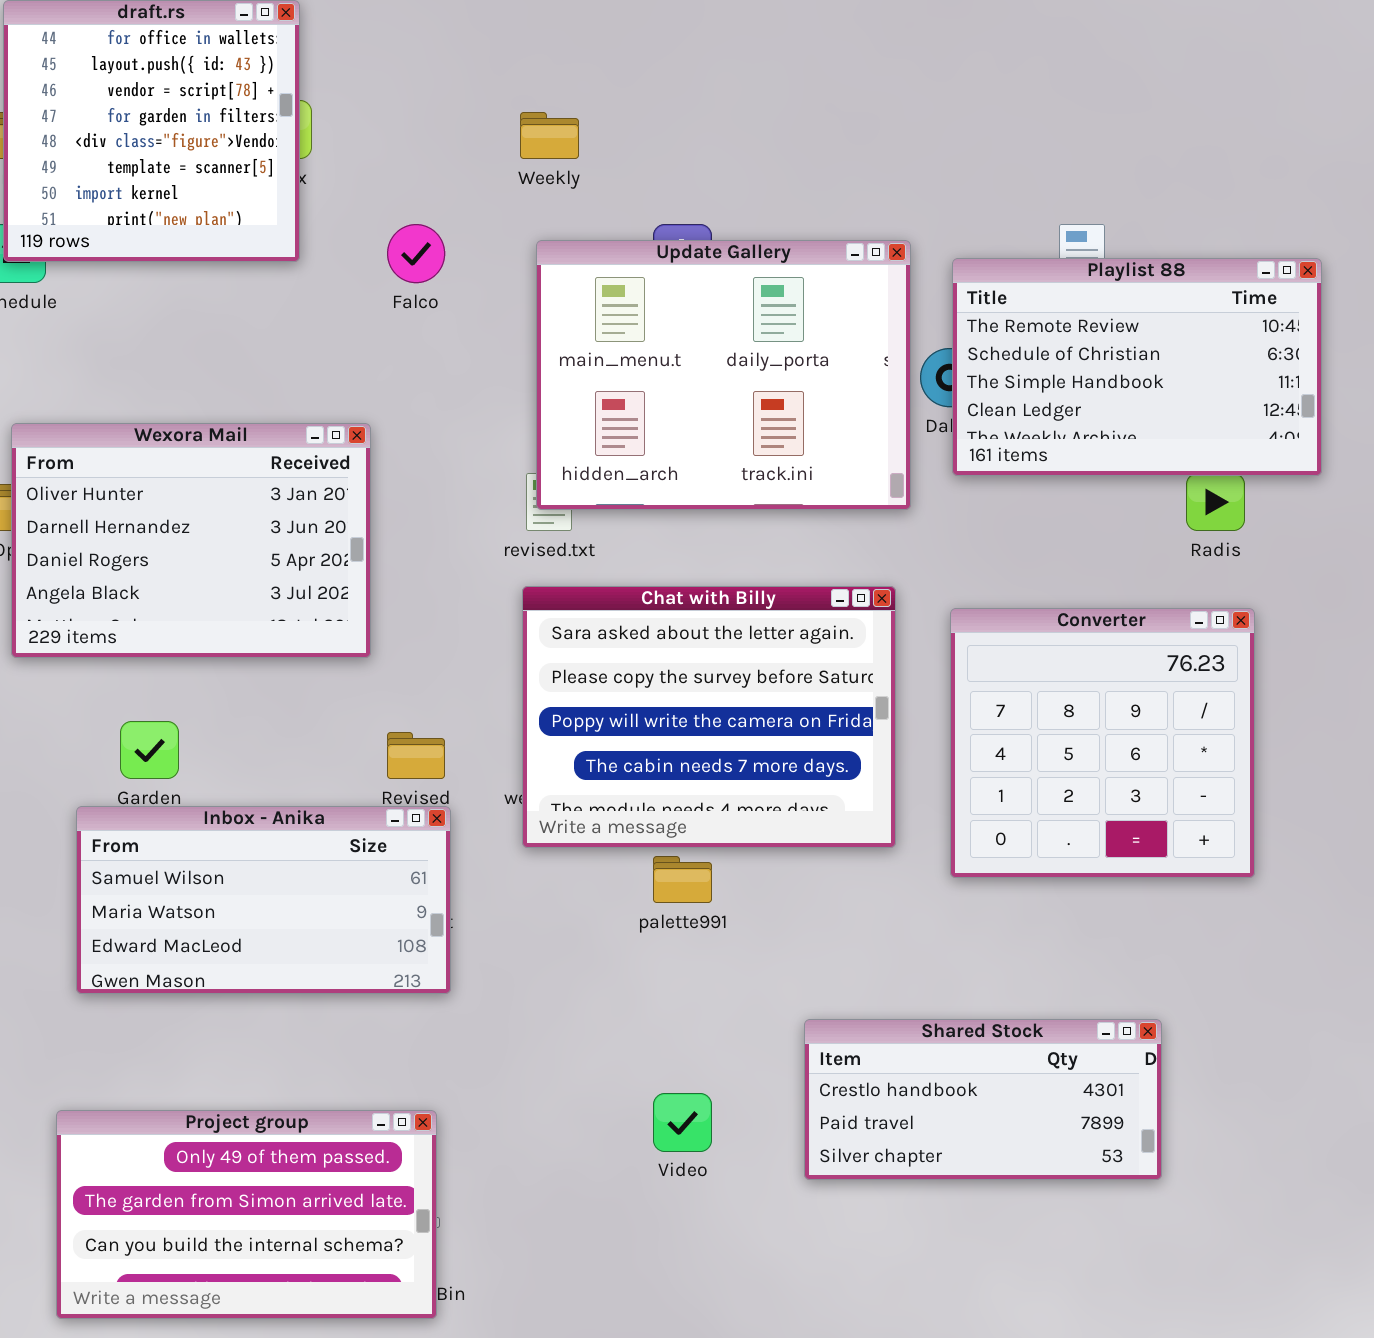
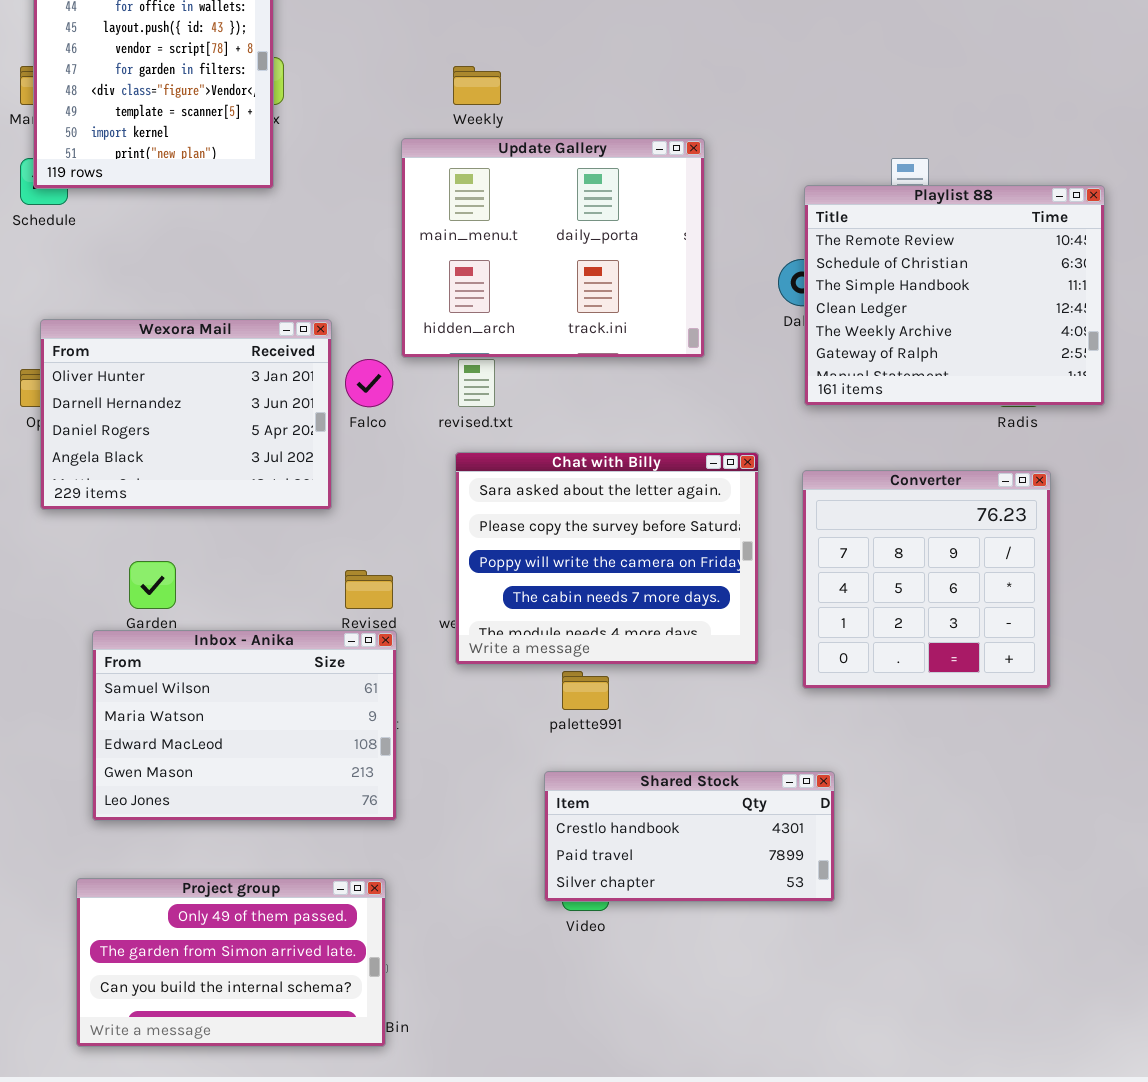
Falco: [387,224,445,283] -> [345,359,393,407], moved
Update Gallery: [536,240,911,510] -> [401,138,705,358], moved
Playlist 88: [952,258,1322,476] -> [804,185,1105,406], resized
Inbox - Anika: [76,806,451,994] -> [92,630,397,821], resized
Shared Stock: [804,1019,1162,1180] -> [544,771,835,902], moved

